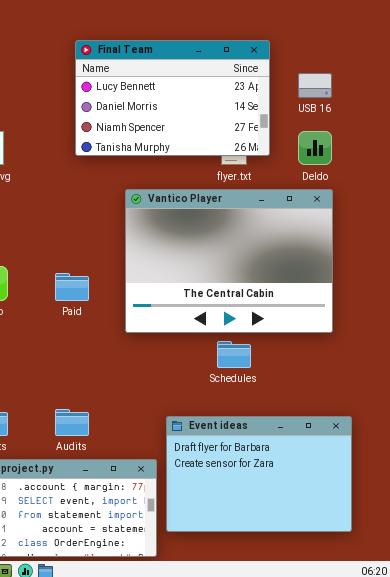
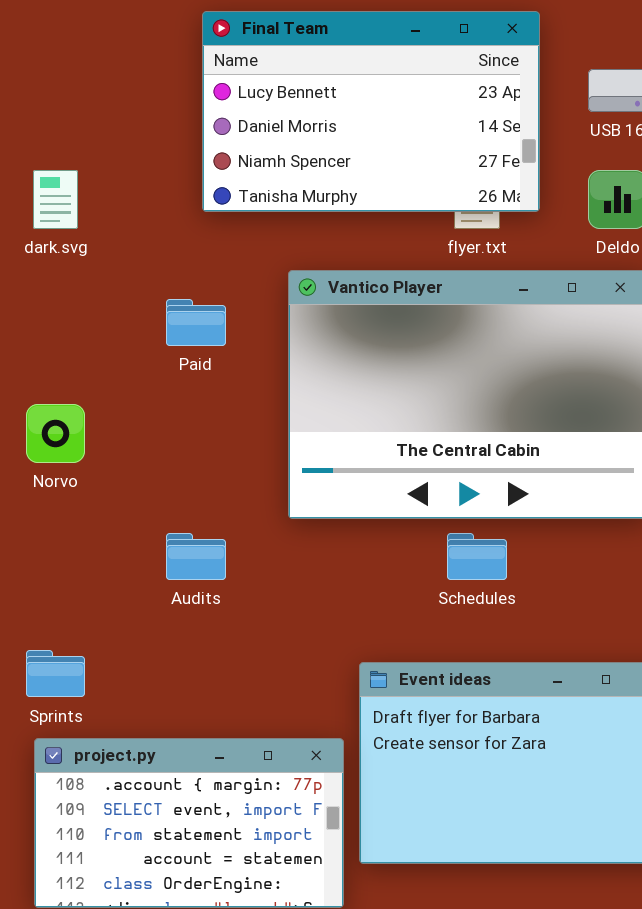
Paid: [55,273,89,301] -> [166,299,226,346], moved
Audits: [55,409,89,436] -> [166,533,226,580], moved

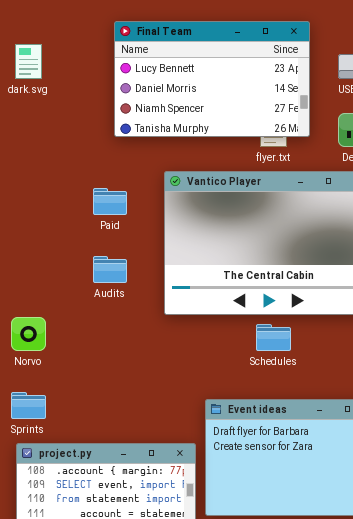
dark.svg: [33,170,78,229] -> [15,44,42,79], moved
Norvo: [26,404,85,463] -> [11,317,46,351], moved
Audits: [166,533,226,580] -> [93,256,127,283], moved

